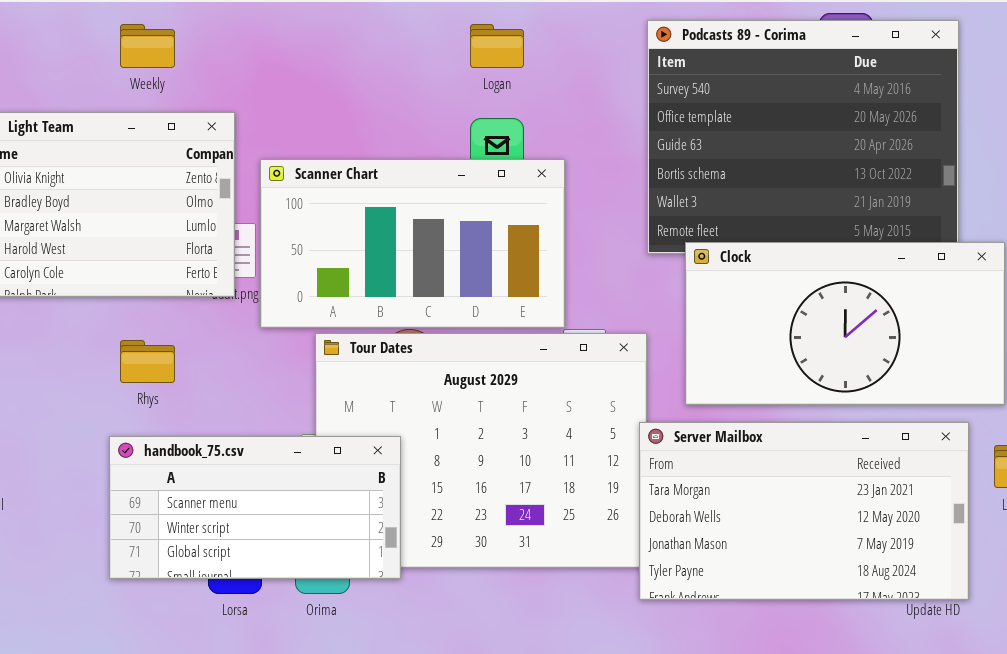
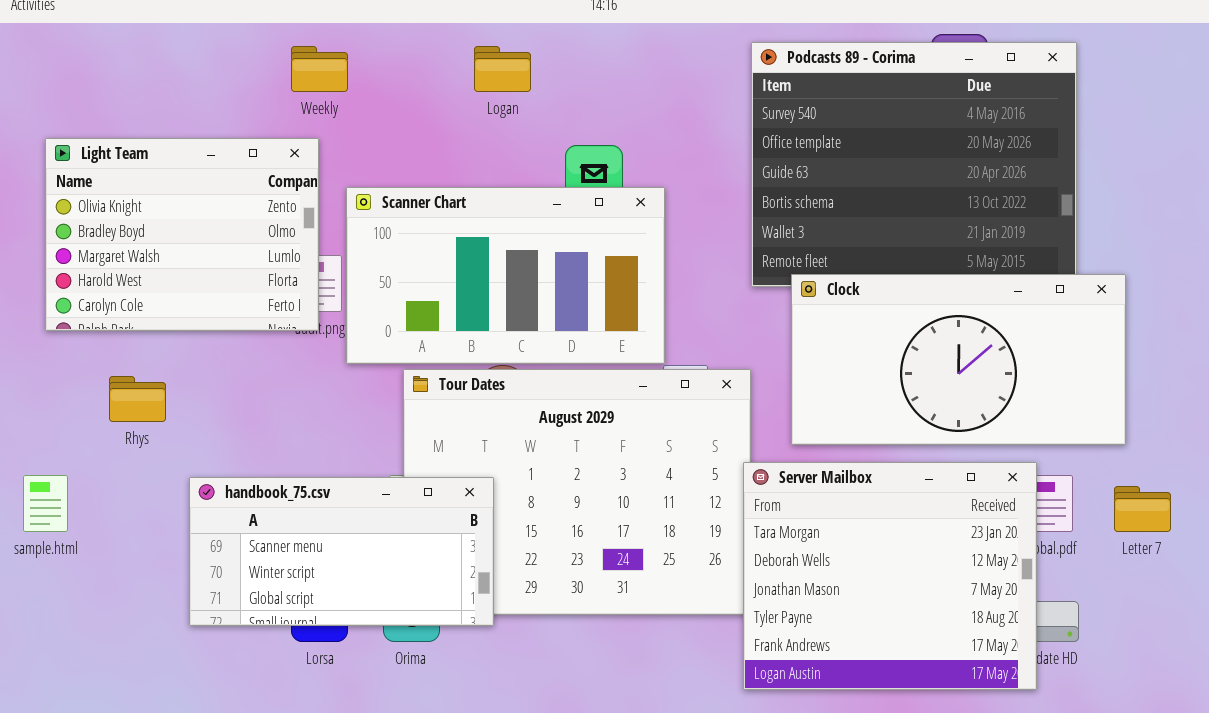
Weekly: [120,24,175,68] -> [291,46,348,92], moved
Logan: [470,24,524,68] -> [474,46,531,92], moved
Rhys: [120,340,175,383] -> [109,376,166,422], moved
Server Mailbox: [639,422,969,600] -> [743,462,1037,690], resized

